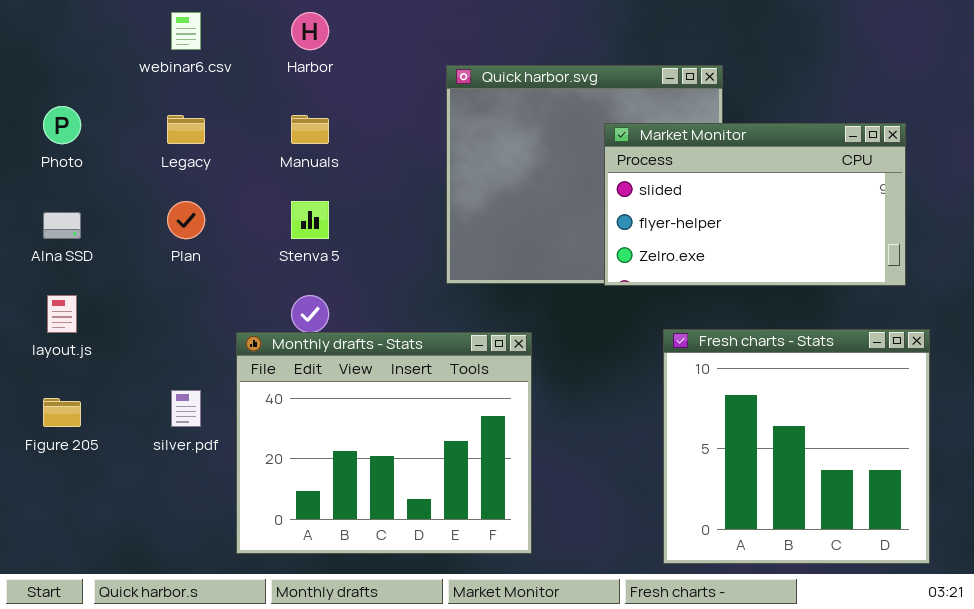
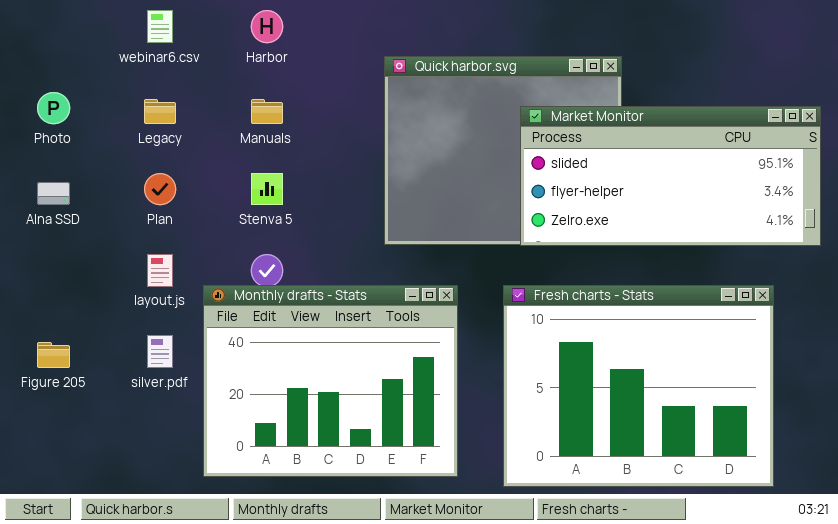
Market Monitor: [604,123,906,286] -> [520,106,821,246], resized
layout.js: [47,295,77,333] -> [147,254,173,287], moved
Fresh charts - Stats: [663,329,930,564] -> [503,285,774,487], moved, resized

